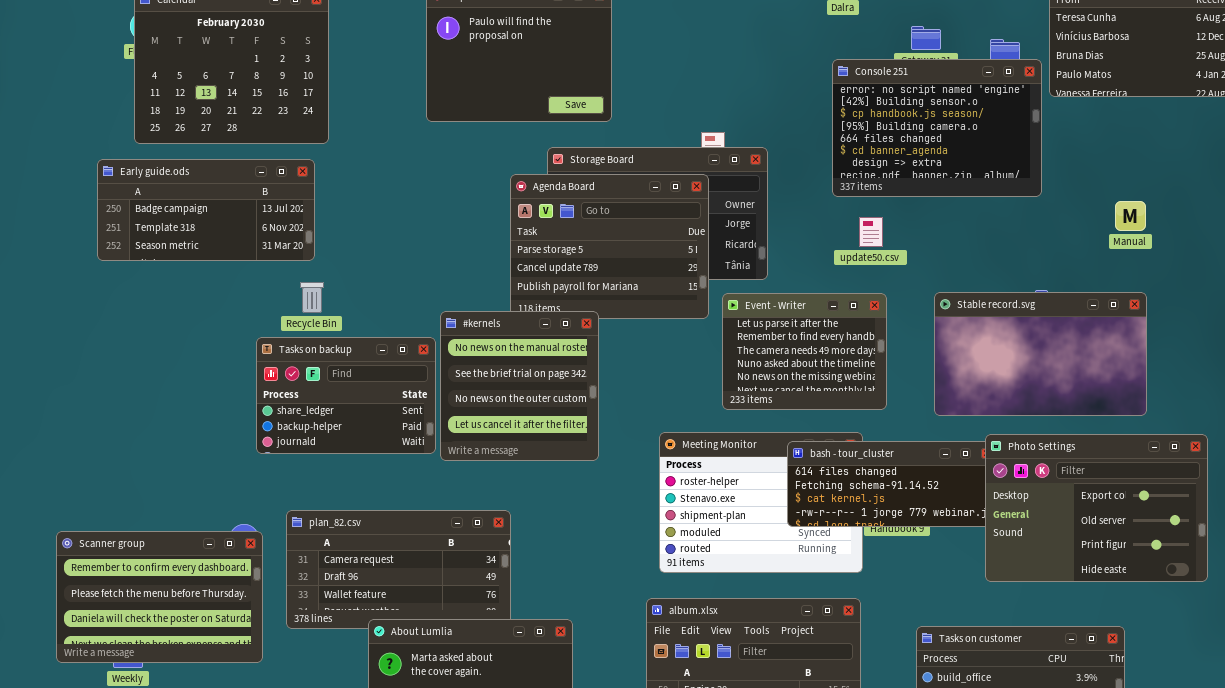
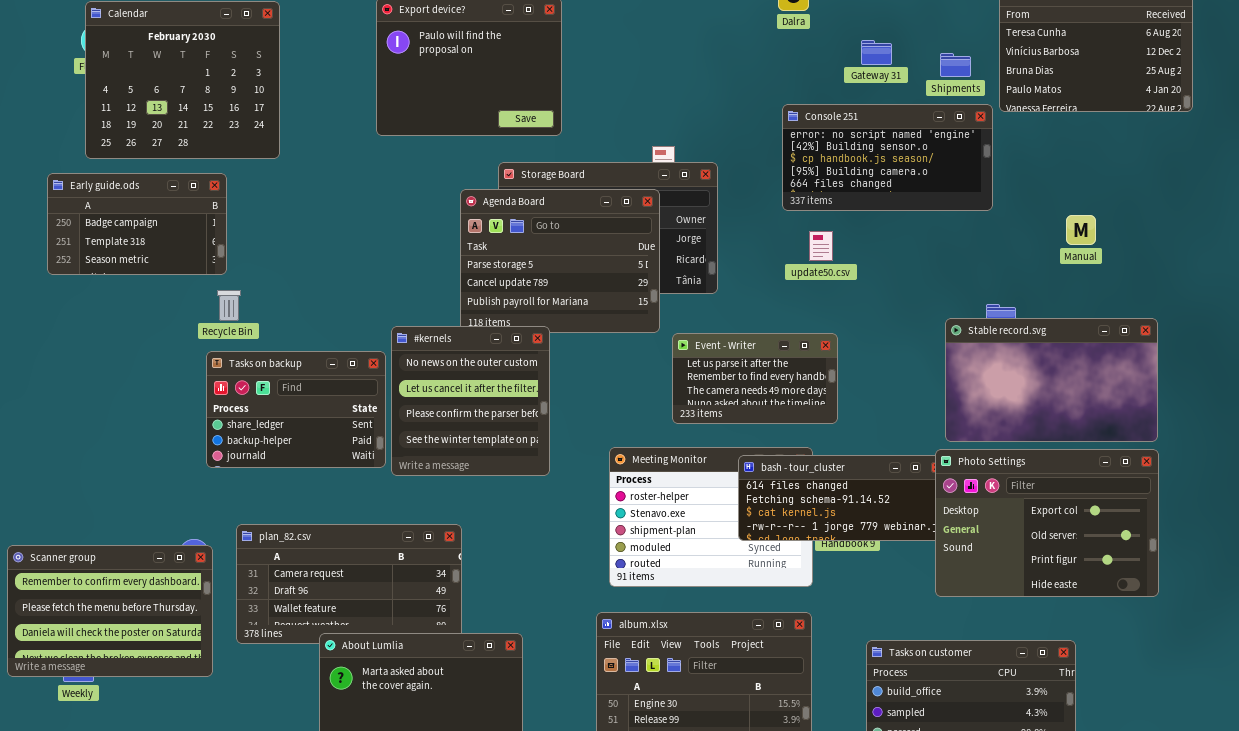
Console 251: [832,59,1042,197] -> [782,104,993,211], resized
Early guide.ods: [97,159,315,261] -> [47,173,227,275], resized
Recycle Bin: [300,282,324,313] -> [217,290,241,321], moved
Stable record.svg: [934,292,1147,416] -> [945,318,1158,442], moved
Event - Writer: [722,293,887,410] -> [672,333,838,424], resized
#kernels: [440,311,599,461] -> [391,326,550,476], scrolled down 2 rows

